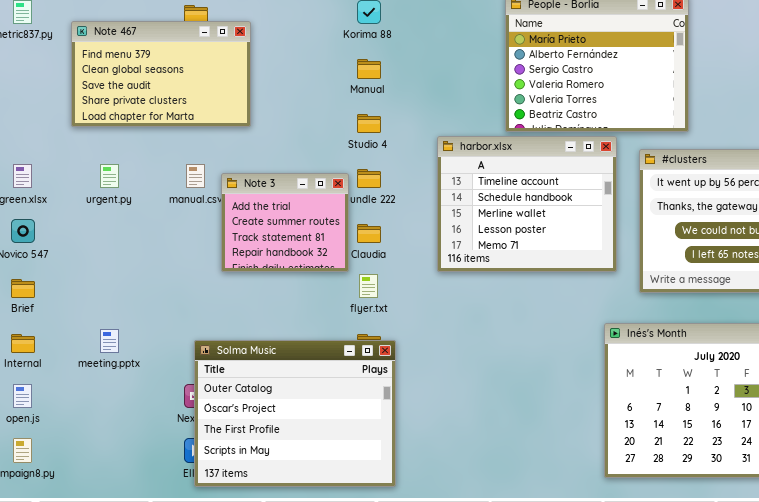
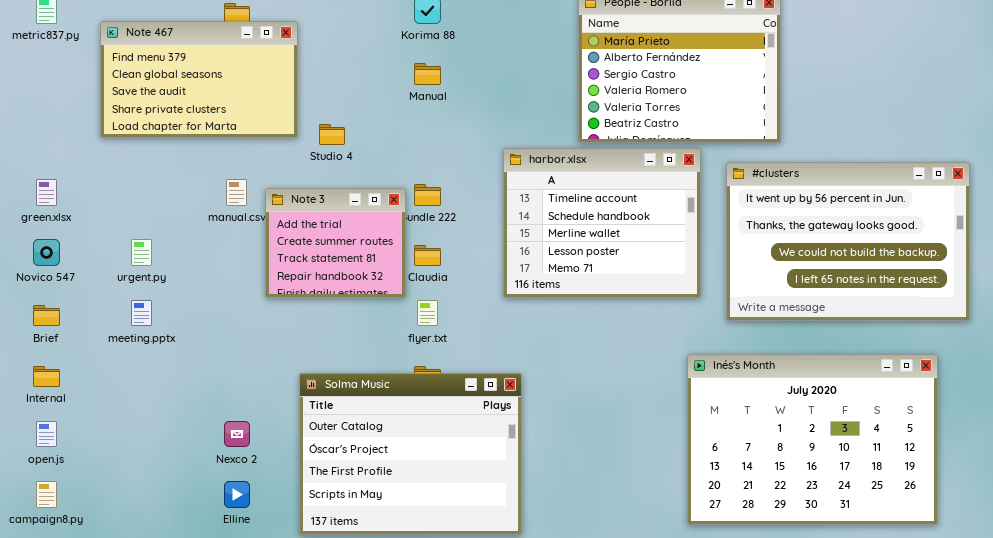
Studio 4: [357,114,381,133] -> [319,124,345,145], moved
urgent.py: [100,164,119,188] -> [131,239,152,266], moved
meeting.pptx: [100,329,119,353] -> [131,300,152,326], moved
Solma Music: [194,340,396,487] -> [299,373,522,535], moved

